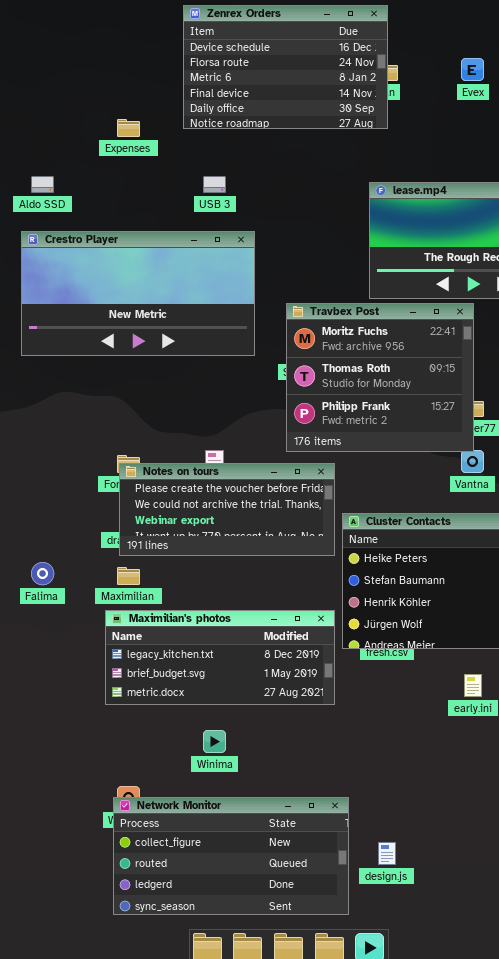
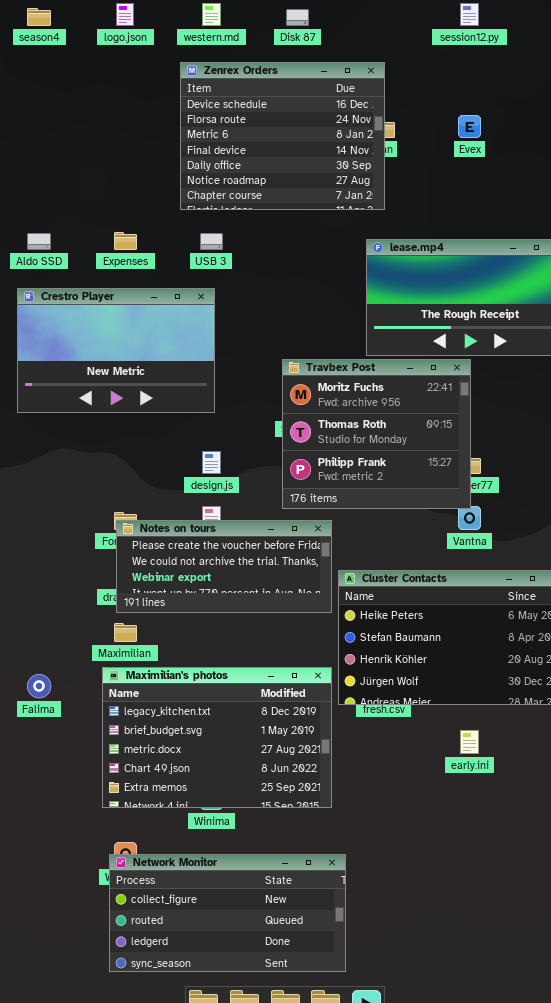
Zenrex Orders: [183,5,388,129] -> [180,62,385,210], resized
Expenses: [117,119,140,137] -> [114,232,137,250], moved
Crestro Player: [21,231,255,356] -> [17,288,215,413], resized
Falima: [31,562,54,585] -> [27,674,51,698], moved
Maximilian's photos: [105,610,335,705] -> [102,667,332,808], resized
design.js: [378,842,396,865] -> [202,451,221,474], moved

